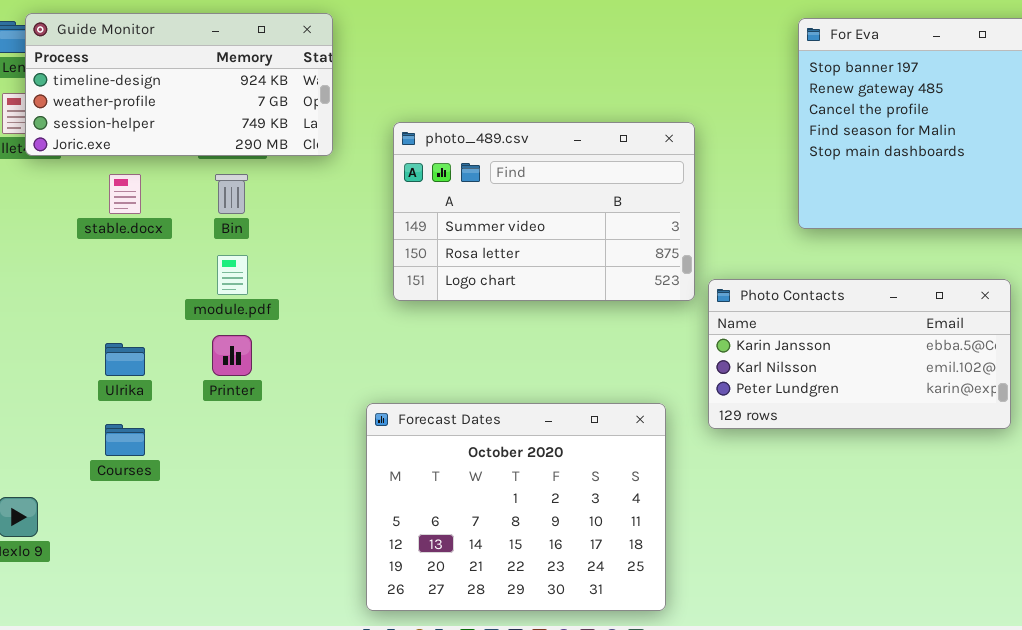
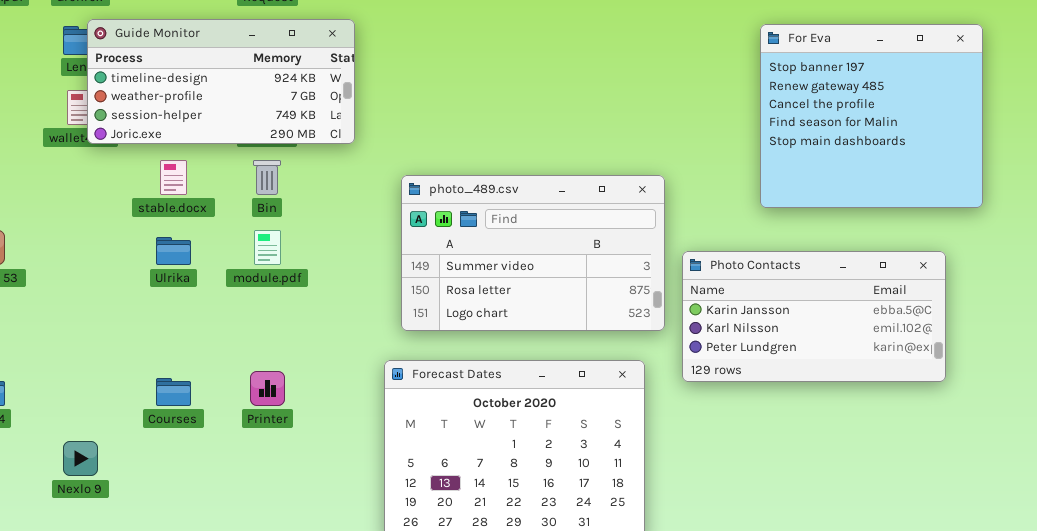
photo_489.csv: [393,122,695,301] -> [401,175,665,331], moved
Printer: [212,335,252,376] -> [250,371,285,406], moved
Ulrika: [105,343,145,376] -> [156,237,191,265], moved

